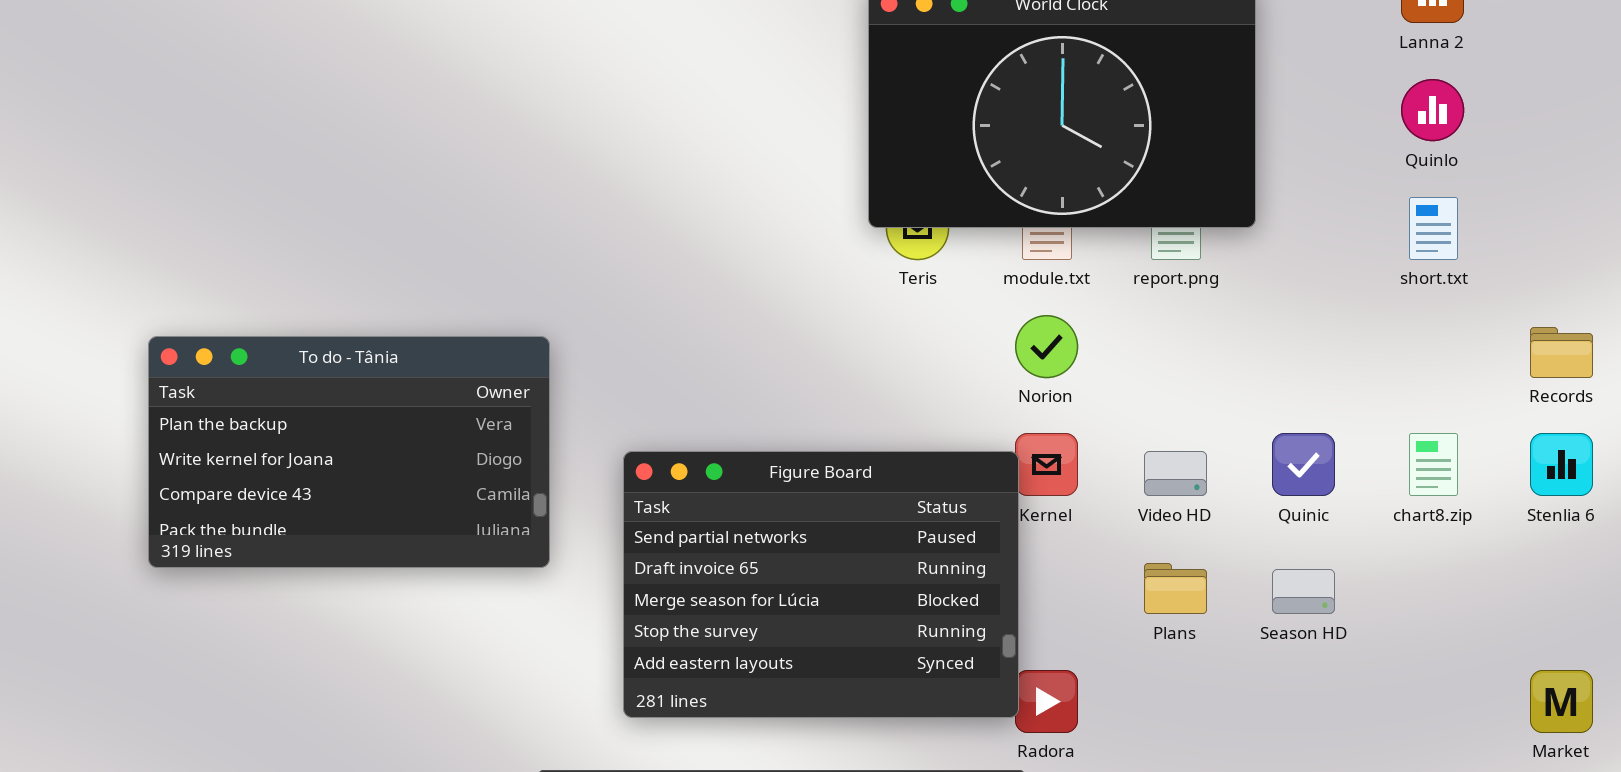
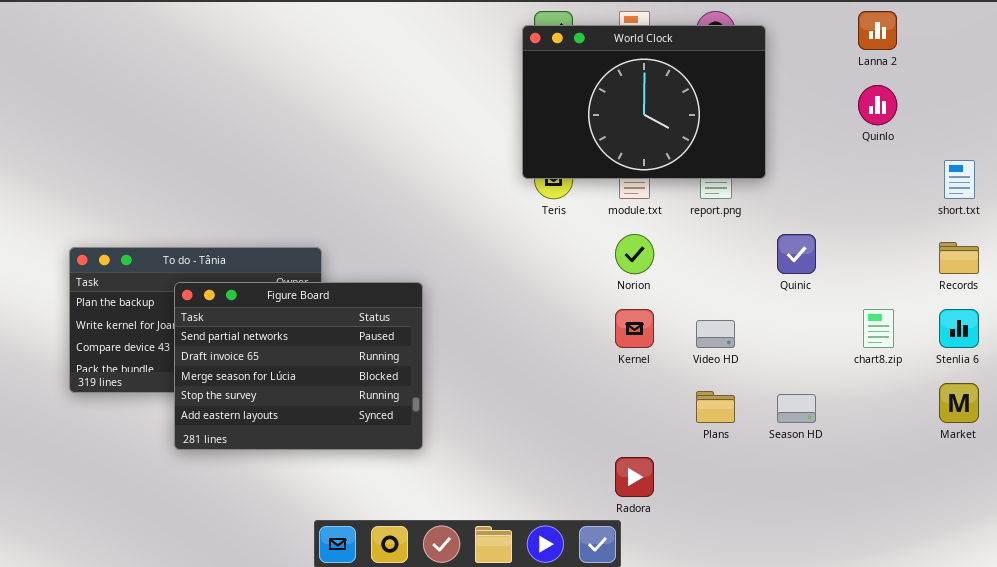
short.txt: [1409,197,1458,260] -> [944,160,975,199], moved
Quinic: [1272,433,1335,496] -> [777,234,816,274], moved
Figure Board: [623,451,1019,718] -> [174,282,423,450], moved
Market: [1530,670,1593,733] -> [939,383,979,423], moved

